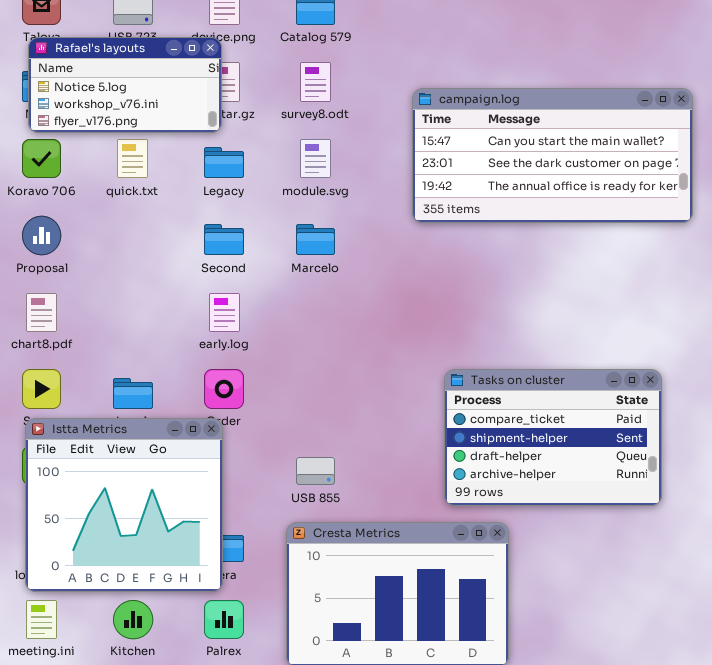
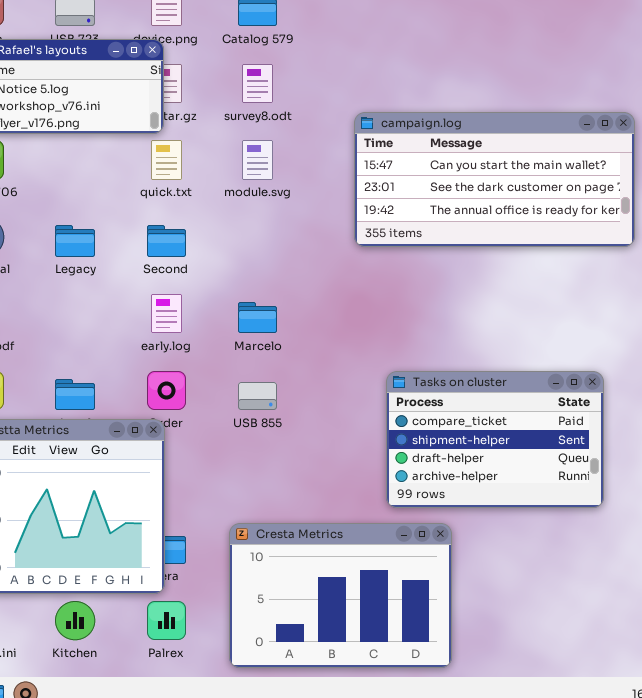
campaign.log: [412,88,693,223] -> [354,112,635,247], moved
quick.txt: [117,139,148,178] -> [151,140,182,180], moved
Legacy: [204,147,244,178] -> [55,225,95,257], moved
Marcelo: [296,224,335,255] -> [238,302,277,333], moved
USB 855: [296,457,335,485] -> [238,382,277,410], moved

